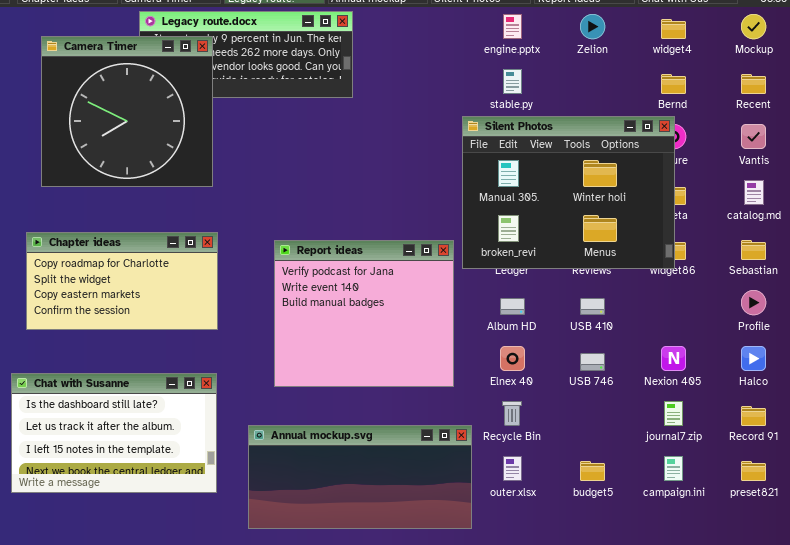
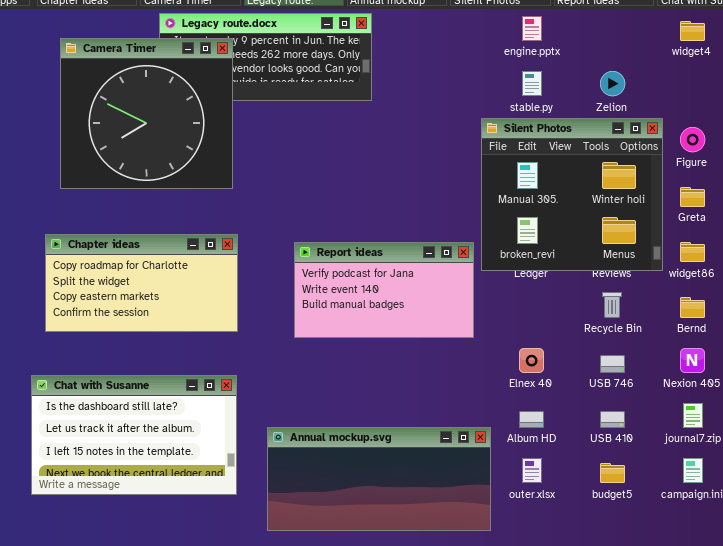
Zelion: [580,14,605,39] -> [600,71,625,96], moved
Bernd: [661,74,686,94] -> [680,297,705,318], moved
Silent Photos: [462,116,675,269] -> [481,118,663,271], resized
Report ideas: [274,240,454,387] -> [294,242,474,338], resized
Album HD: [500,298,525,315] -> [519,411,544,428], moved
USB 410: [580,298,605,315] -> [600,411,625,428], moved
Recycle Bin: [502,401,522,426] -> [602,292,622,318], moved

